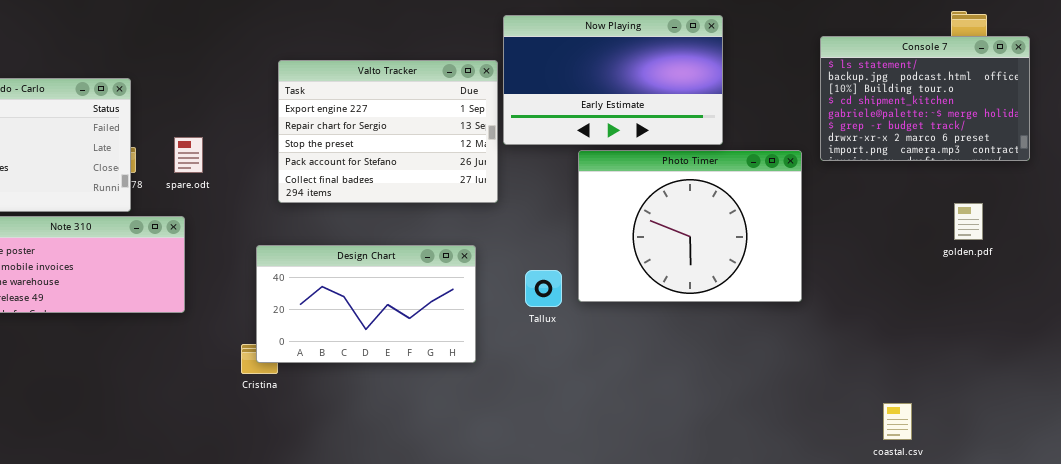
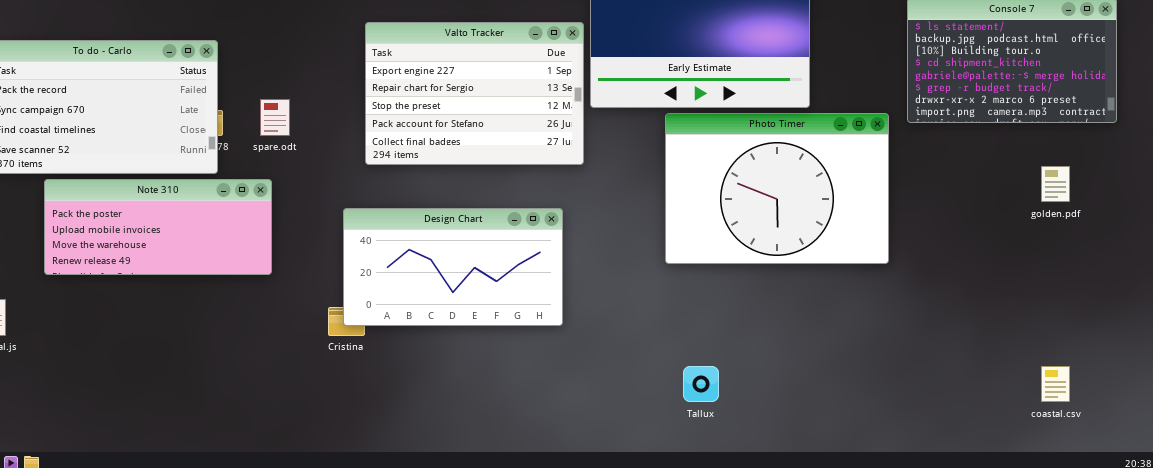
Tallux: [525,270,562,307] -> [683,366,719,402], moved
coastal.csv: [883,403,912,440] -> [1041,366,1070,402], moved

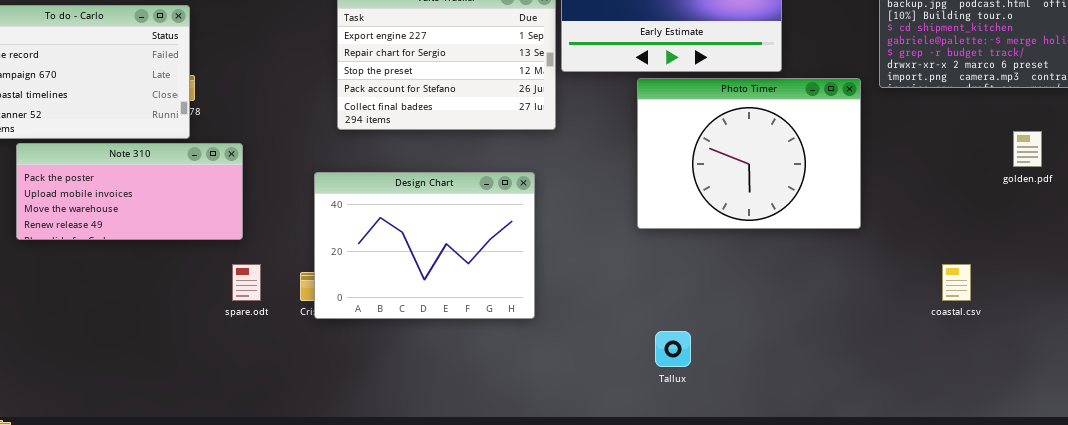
spare.odt: [260,99,290,136] -> [232,264,261,301], moved
Design Chart: [343,208,563,326] -> [314,172,535,319], resized
coastal.csv: [1041,366,1070,402] -> [942,264,971,301], moved

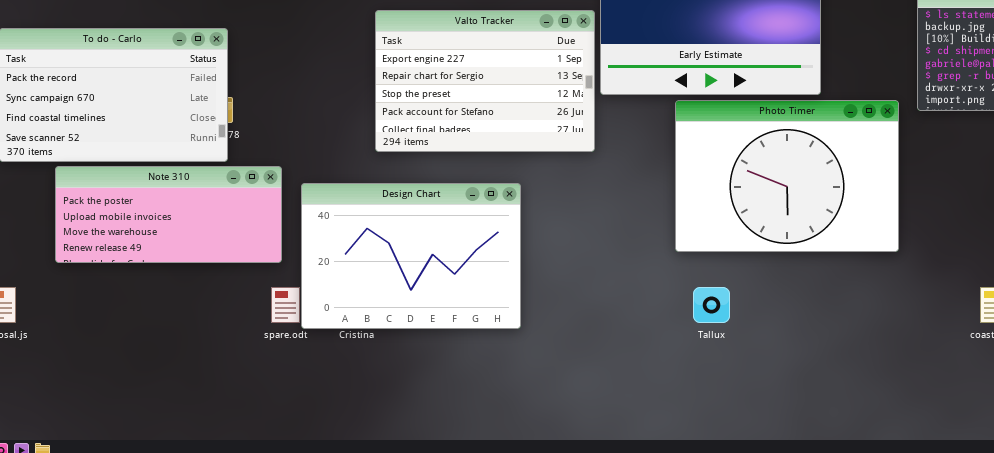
Design Chart: [314,172,535,319] -> [301,183,521,329], moved
Tallux: [655,331,691,367] -> [693,287,730,323], moved

